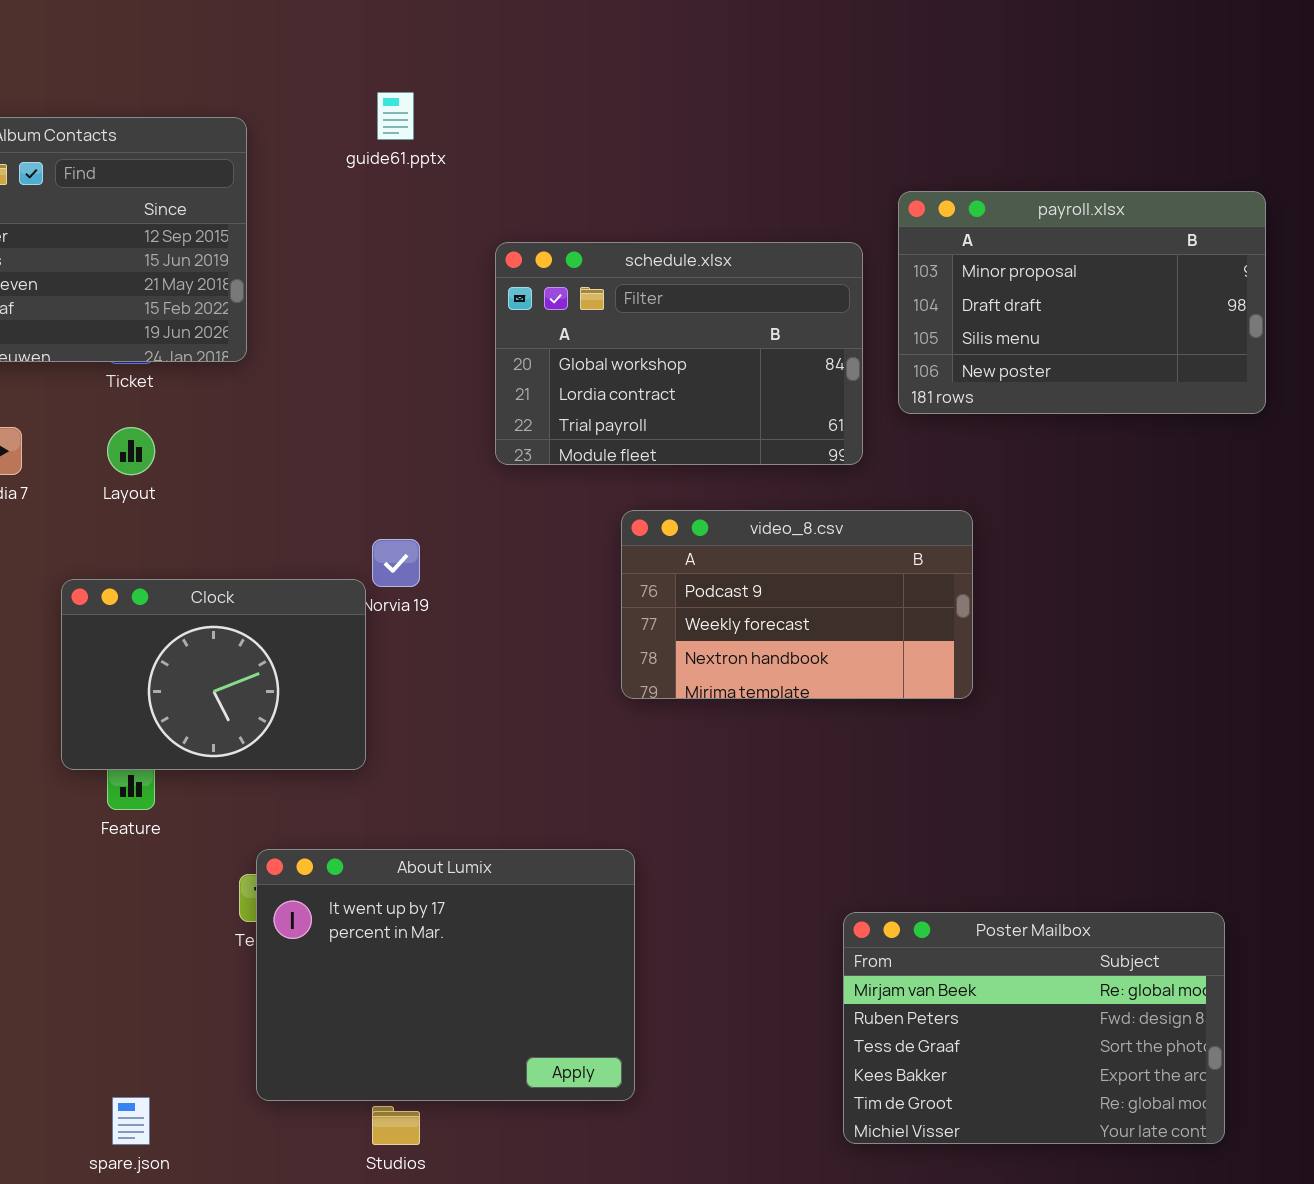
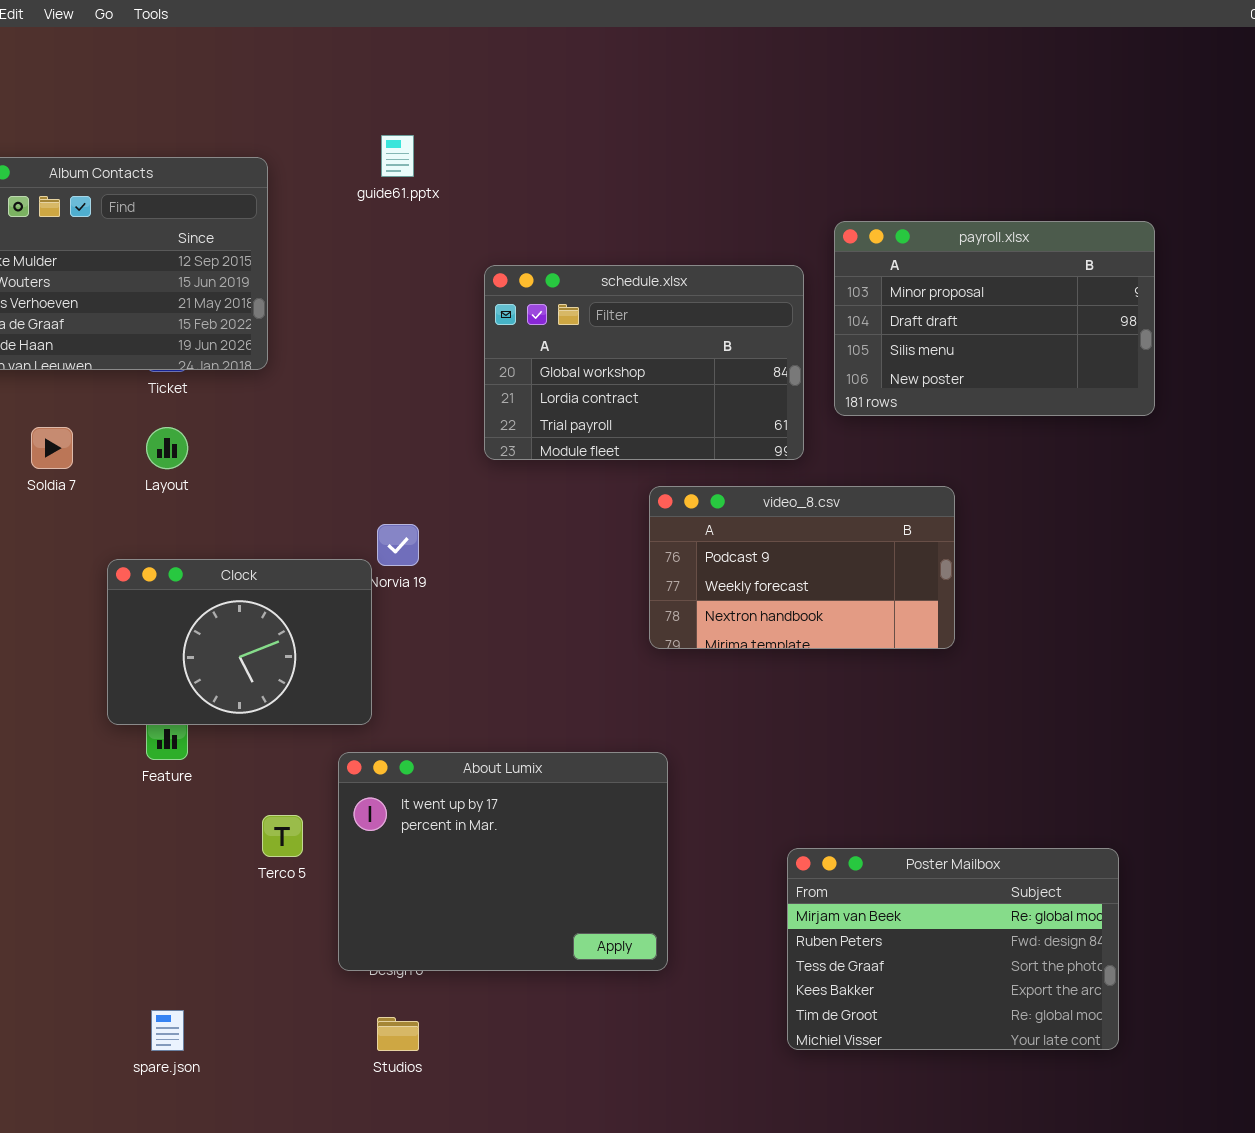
video_8.csv: [621,510,973,699] -> [649,486,955,649], moved
About Lumix: [256,849,635,1101] -> [338,752,668,971], moved

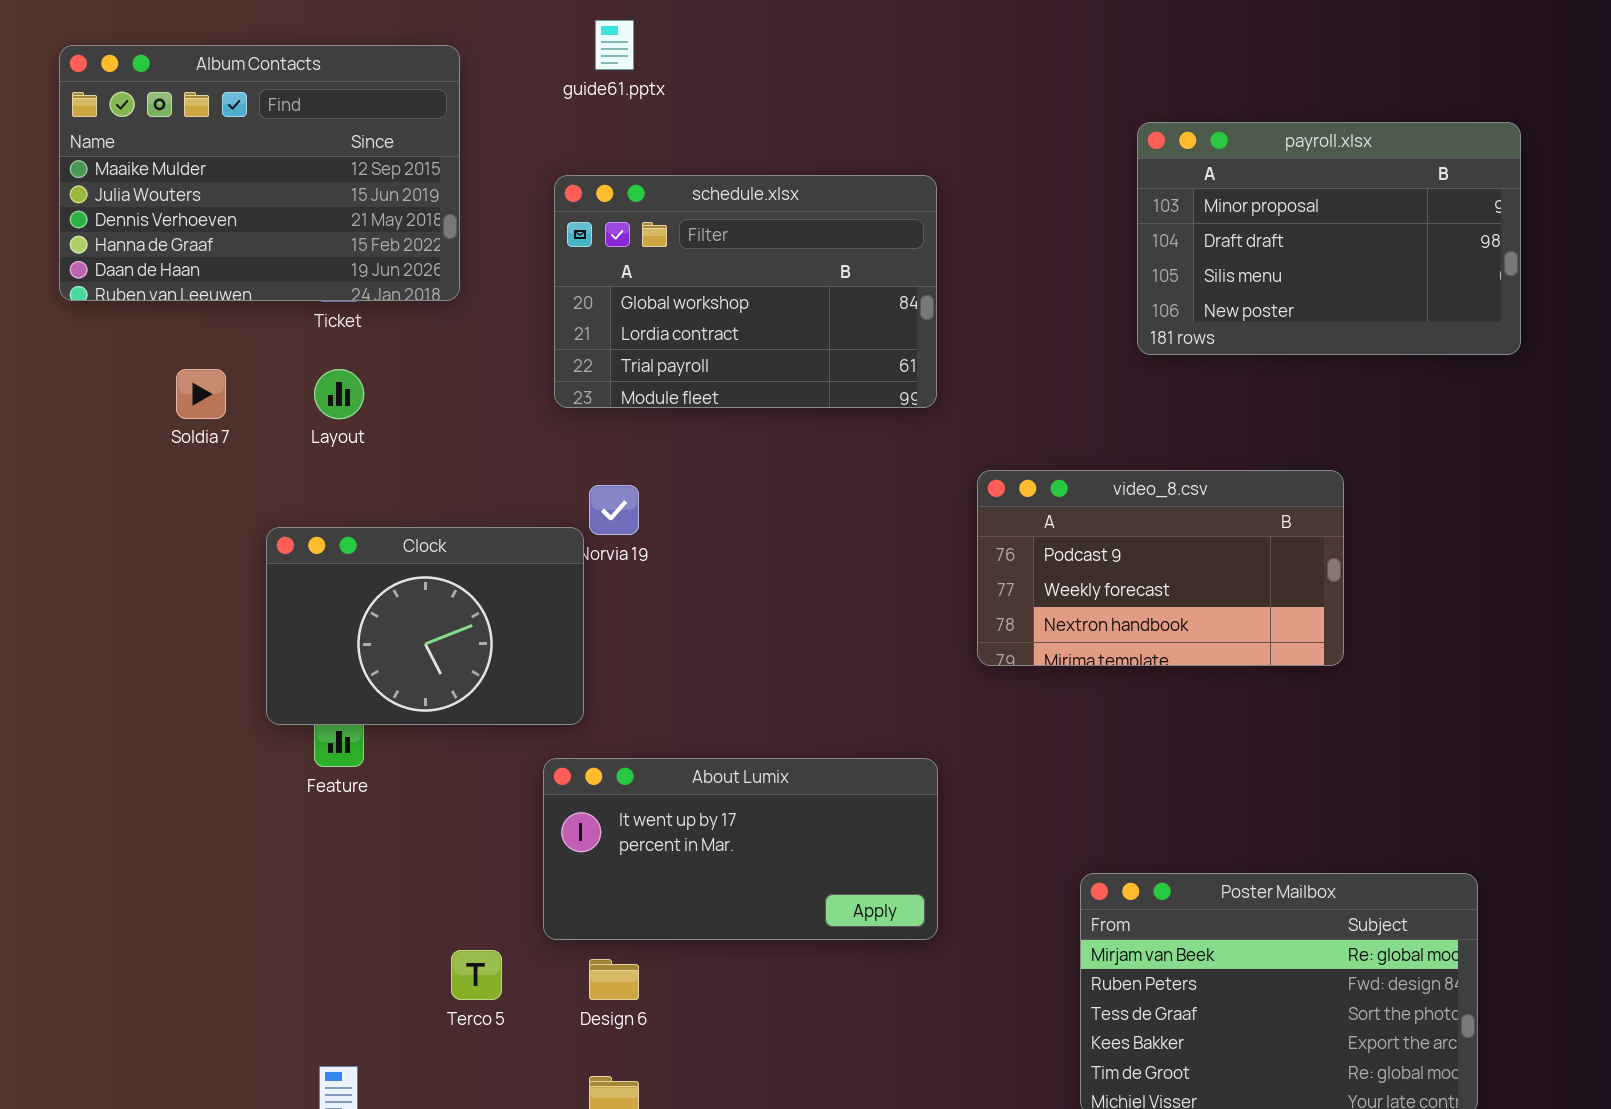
schedule.xlsx: [484,265,804,460] -> [554,175,937,408], moved
video_8.csv: [649,486,955,649] -> [977,470,1344,666], moved
About Lumix: [338,752,668,971] -> [543,758,938,940], resized
Terco 5: [262,815,303,857] -> [451,950,502,1000], moved

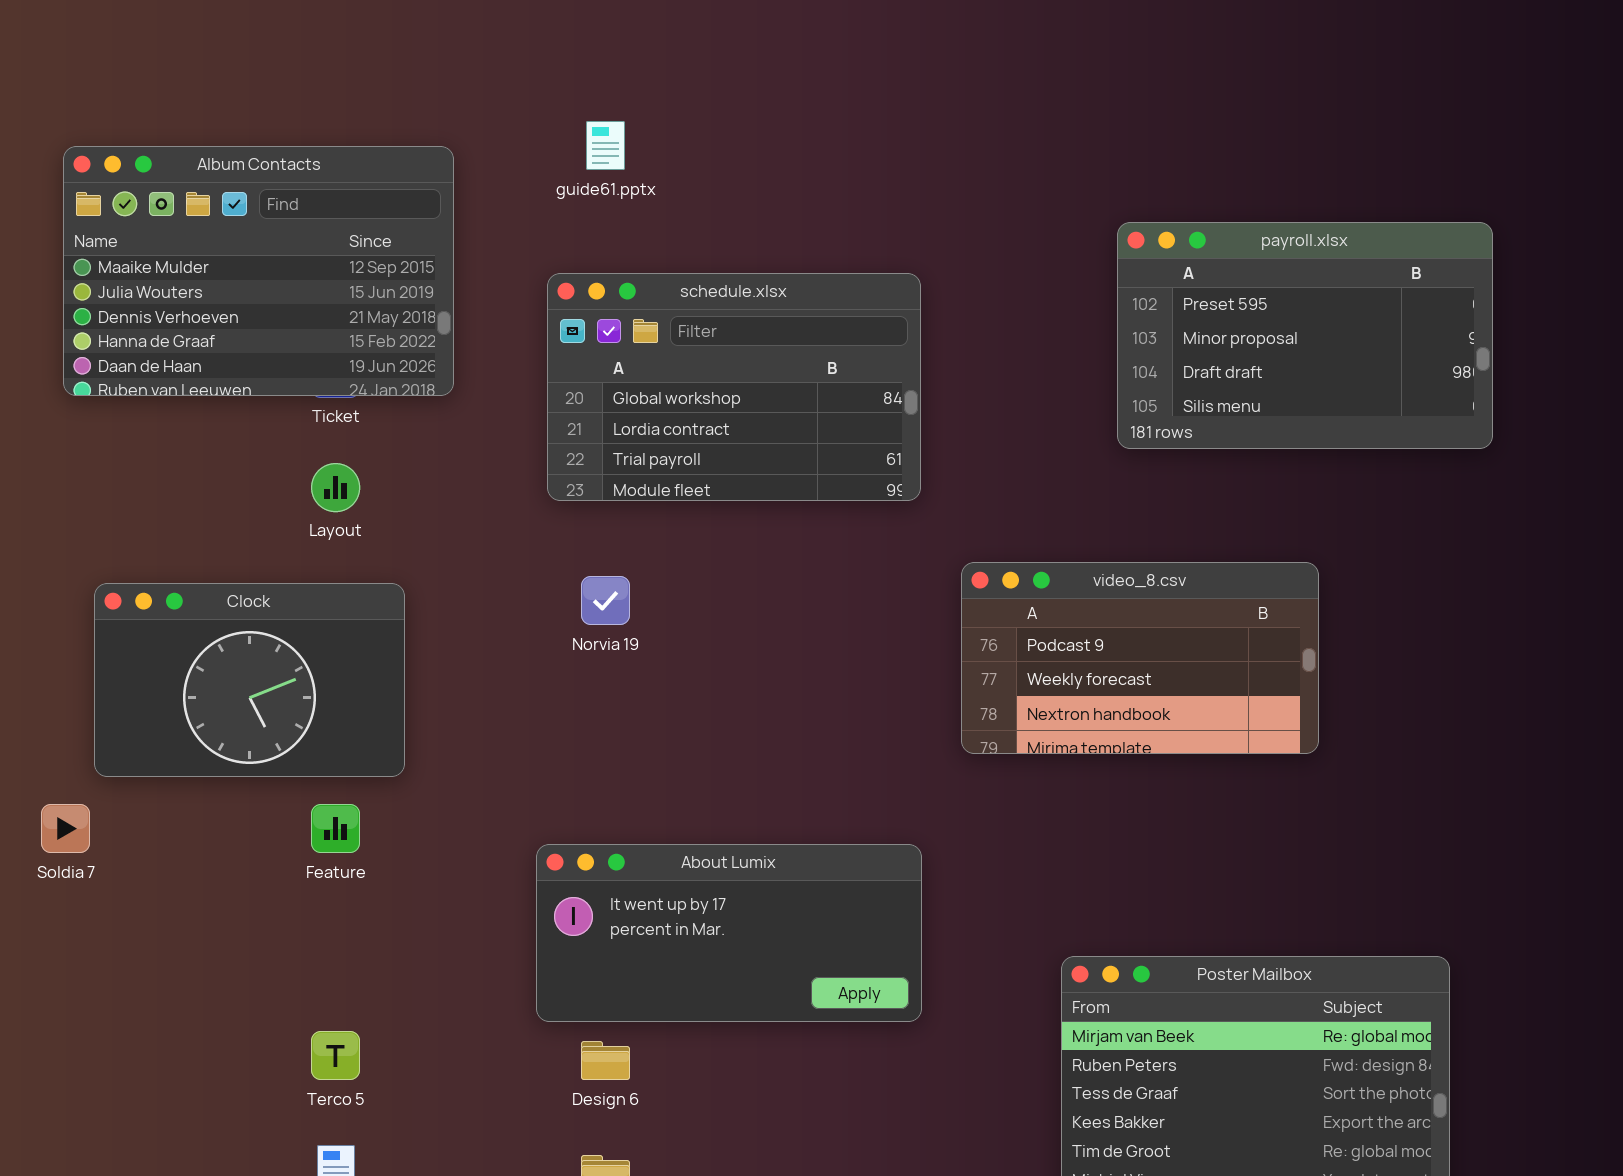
payroll.xlsx: [1137,122,1521,355] -> [1117,222,1493,449], scrolled up 1 row
Soldia 7: [176,369,226,419] -> [41,804,90,853], moved
Clock: [266,527,584,725] -> [94,583,405,777], moved
Terco 5: [451,950,502,1000] -> [311,1031,360,1080], moved

